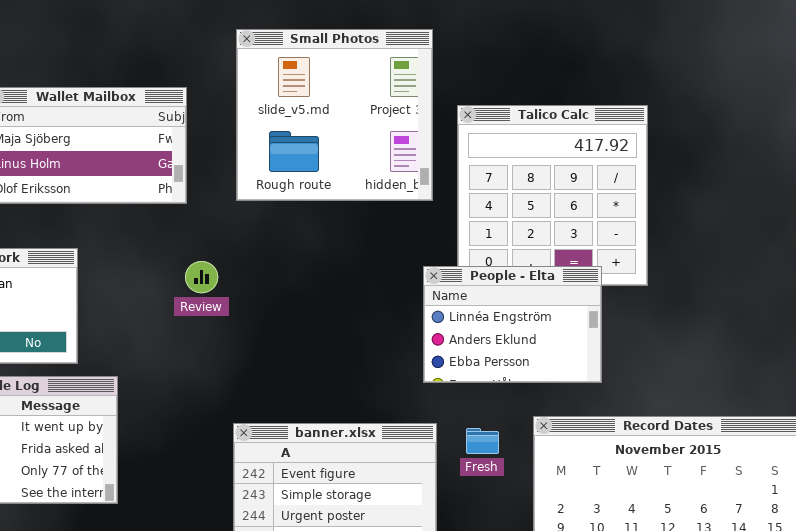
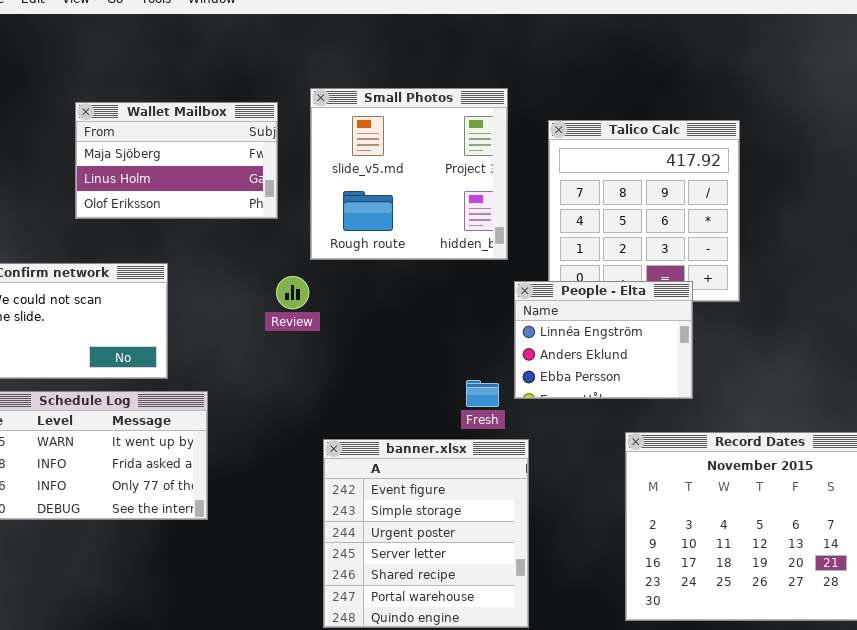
Small Photos: [236,29,433,201] -> [310,88,508,260], moved
Fresh: [466,428,499,454] -> [466,380,499,407], moved

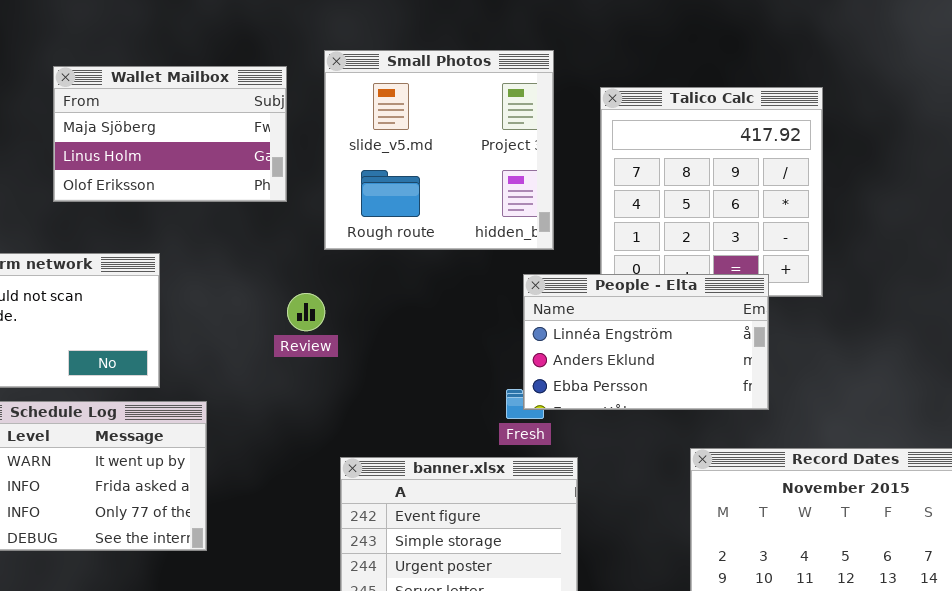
Review: [276,276,309,309] -> [287,293,325,331], moved
People - Elta: [514,281,693,399] -> [523,274,769,410], resized

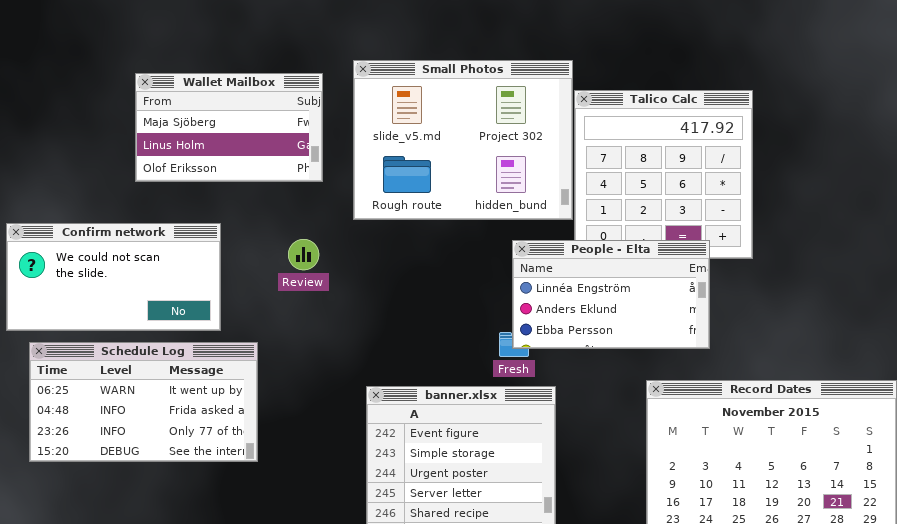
Small Photos: [324,50,554,250] -> [353,60,573,220], resized
Review: [287,293,325,331] -> [288,239,319,270], moved

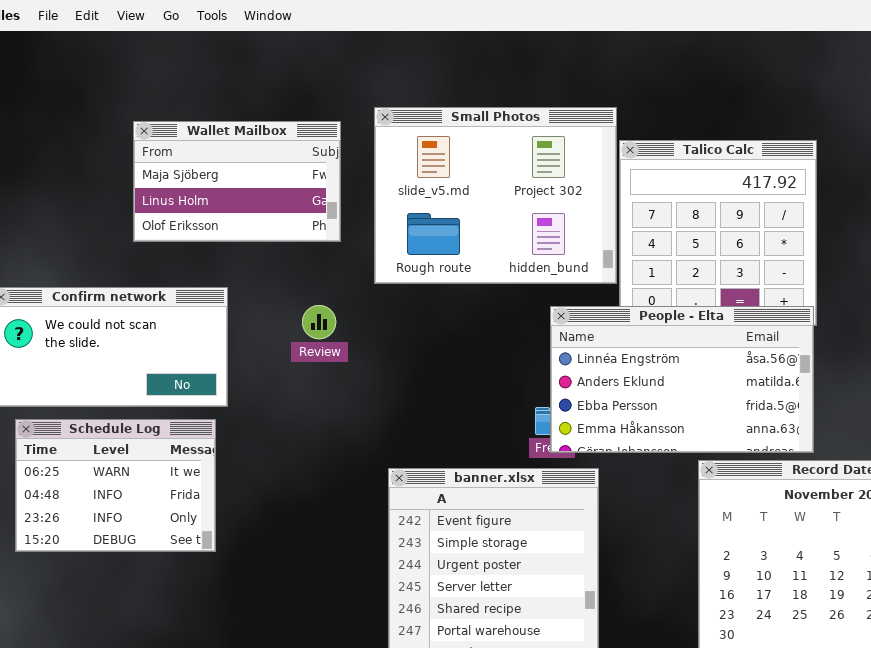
People - Elta: [512,240,710,349] -> [550,306,814,453], resized
Schedule Log: [29,342,258,462] -> [15,419,216,552], resized

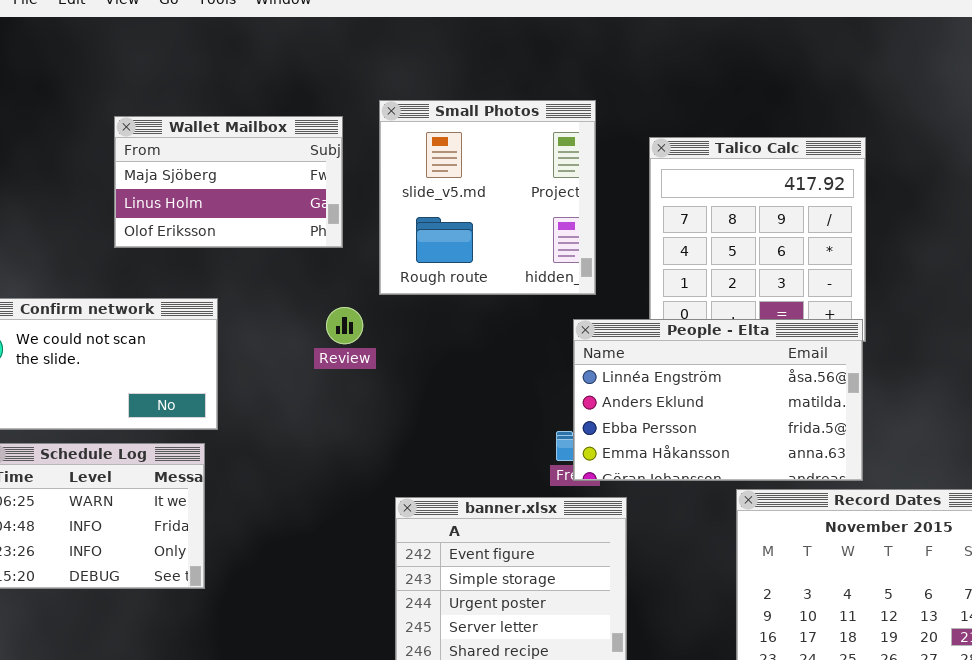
Small Photos: [374,107,617,284] -> [379,100,596,295], resized
Review: [302,305,336,339] -> [326,307,363,344], moved

